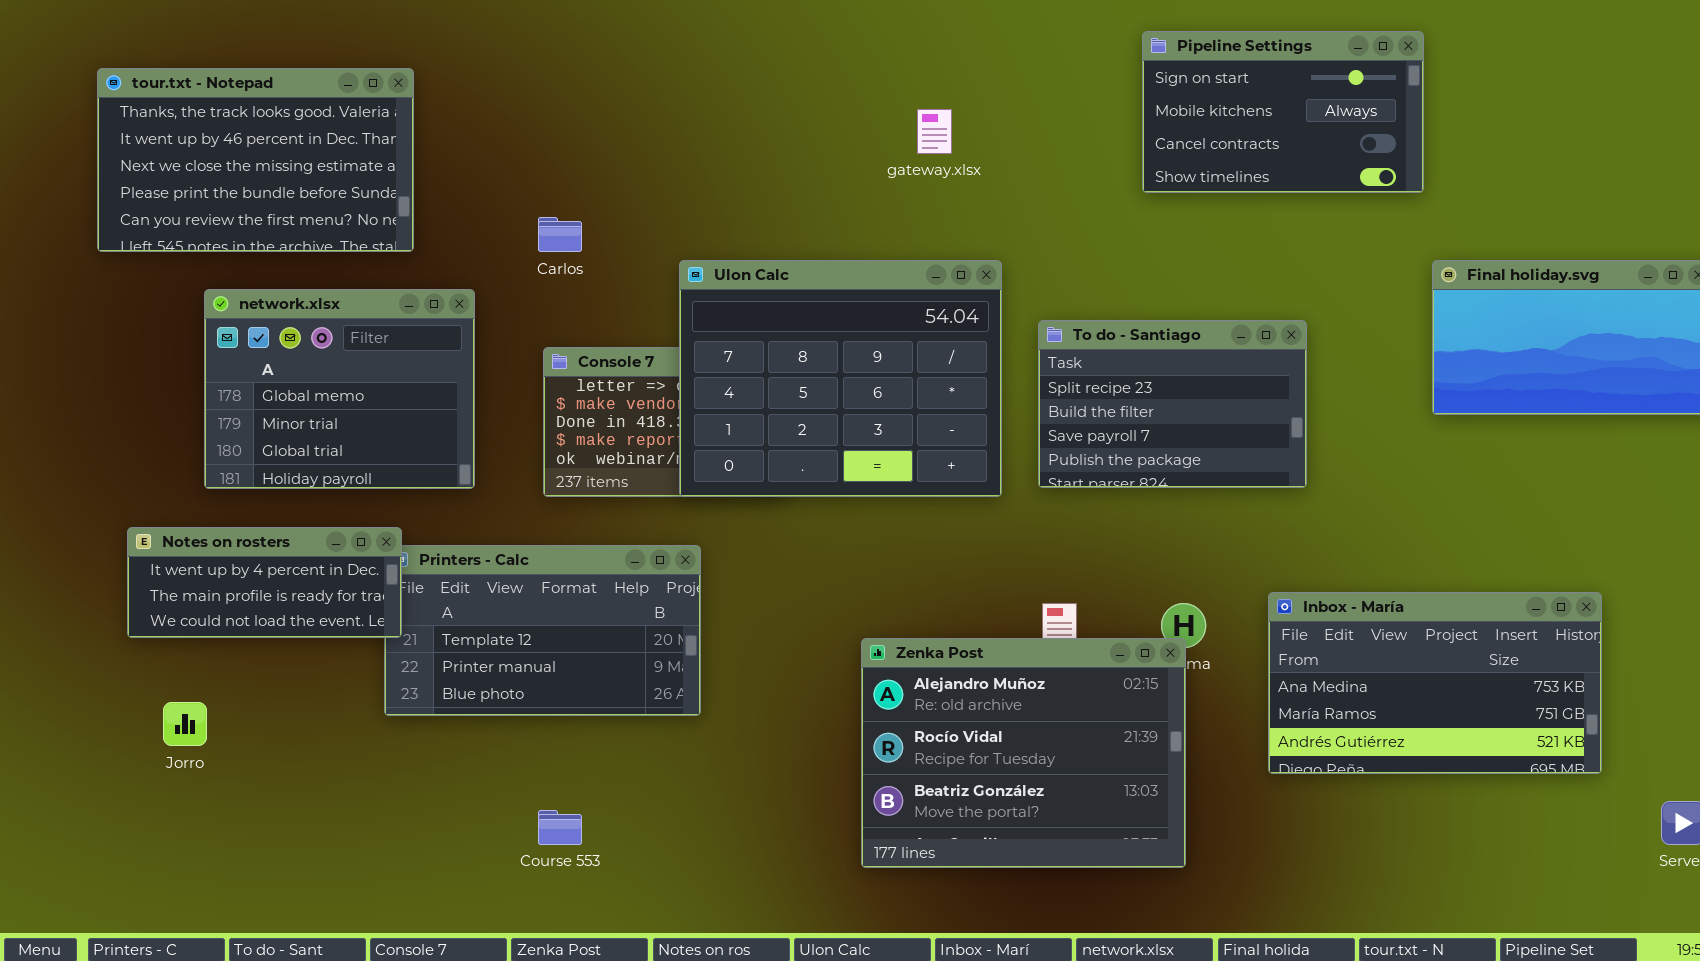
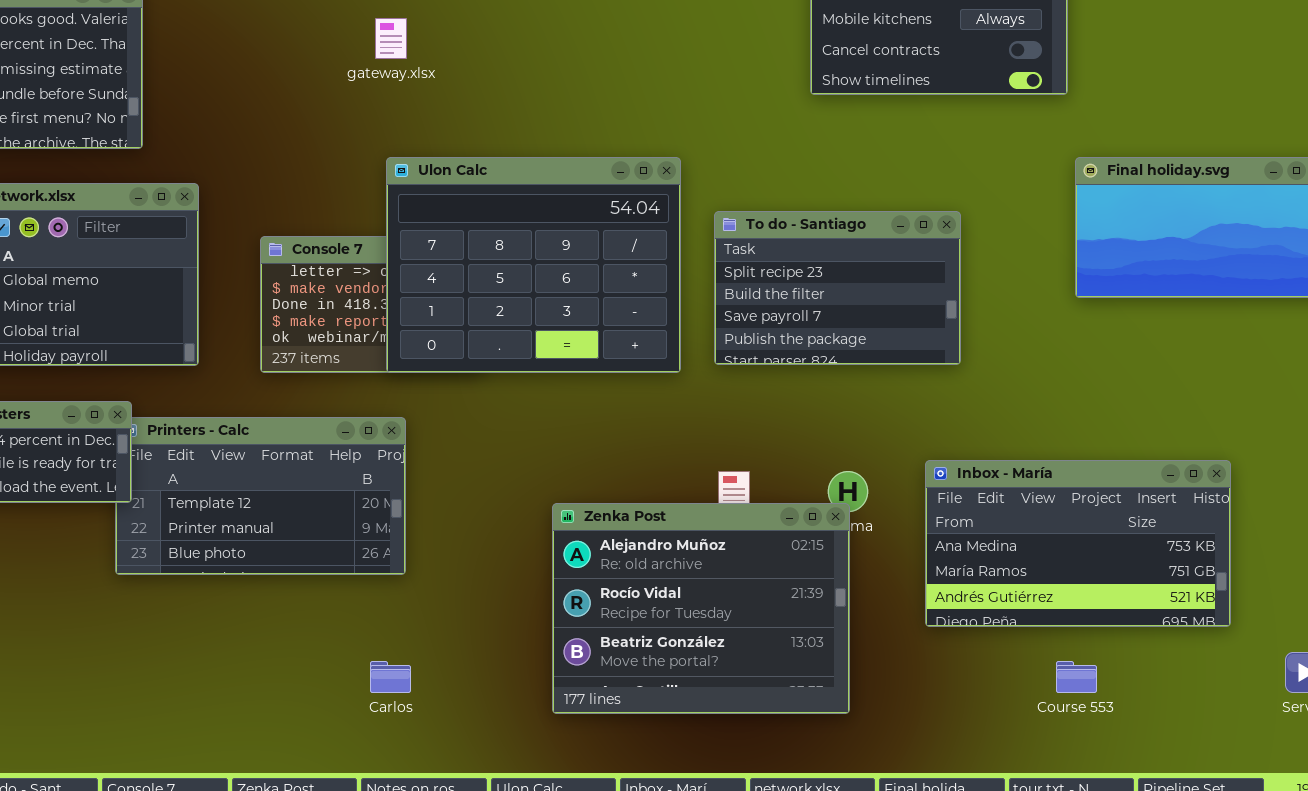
gateway.xlsx: [917,109,952,154] -> [375,18,407,59], moved
Carlos: [538,217,582,252] -> [370,661,411,693], moved
Course 553: [538,810,582,845] -> [1056,661,1097,693], moved

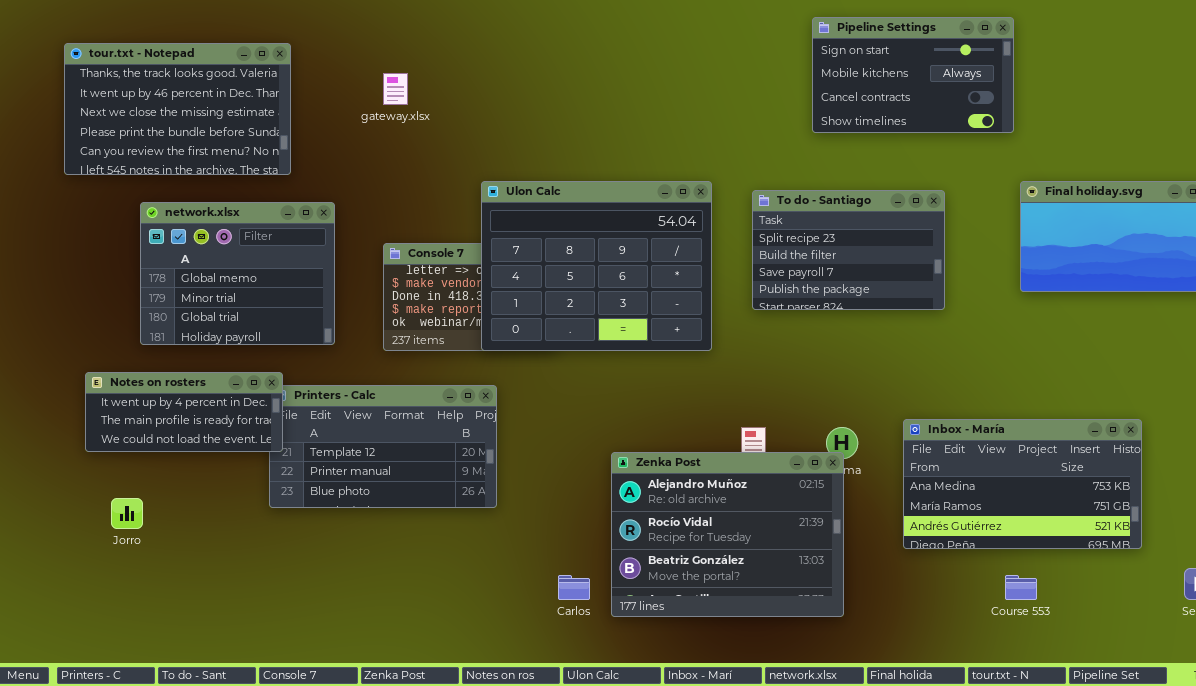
gateway.xlsx: [375,18,407,59] -> [383,73,408,105], moved
To do - Santiago: [714,211,961,365] -> [752,190,945,310], moved
Carlos: [370,661,411,693] -> [558,575,590,600], moved

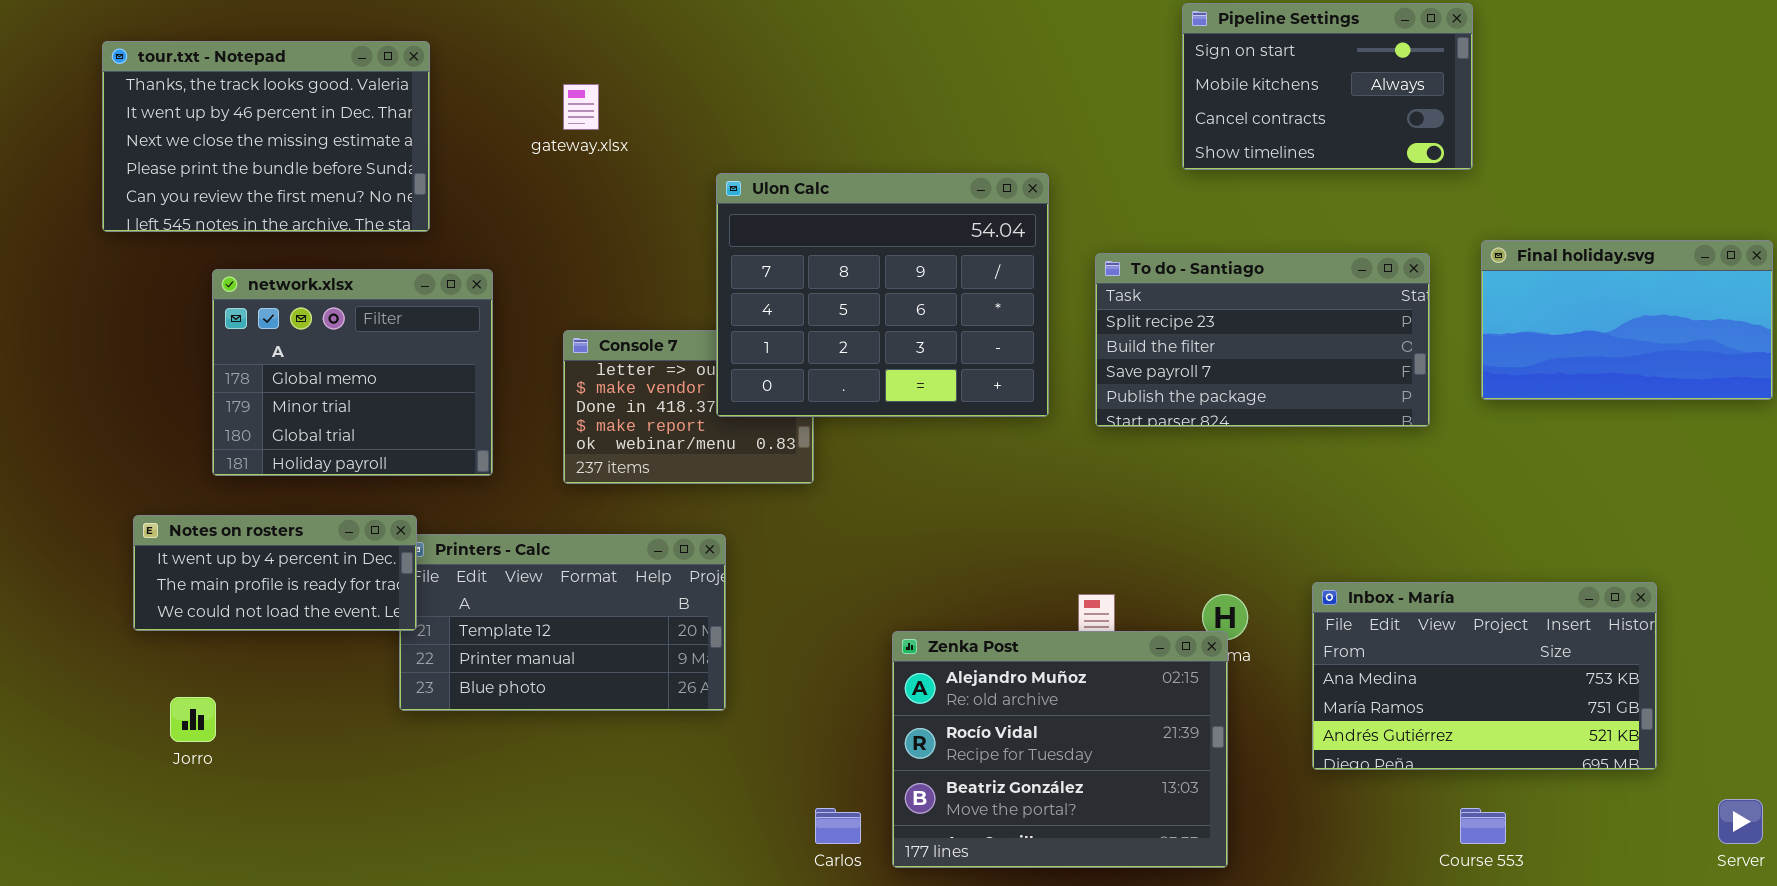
Ulon Calc: [481,181,712,351] -> [716,173,1049,417], moved
To do - Santiago: [752,190,945,310] -> [1095,253,1430,427], resized

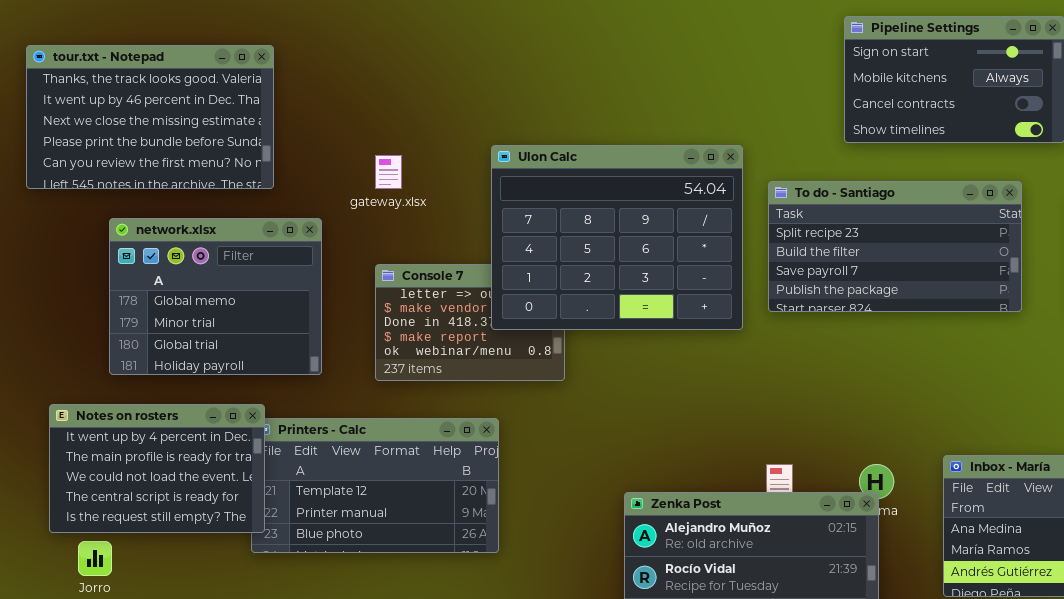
gateway.xlsx: [563,84,599,130] -> [375,155,402,189], moved
To do - Santiago: [1095,253,1430,427] -> [768,181,1022,312], moved
Notes on rosters: [133,515,417,631] -> [49,404,265,533], resized

